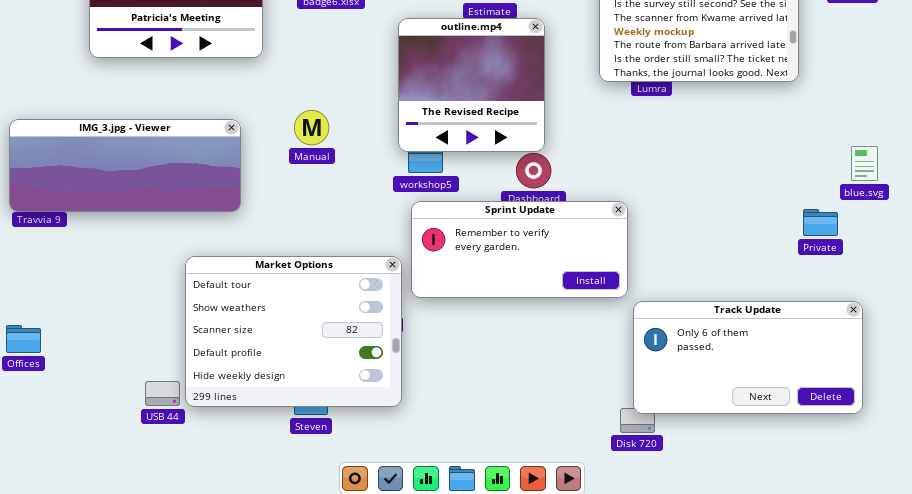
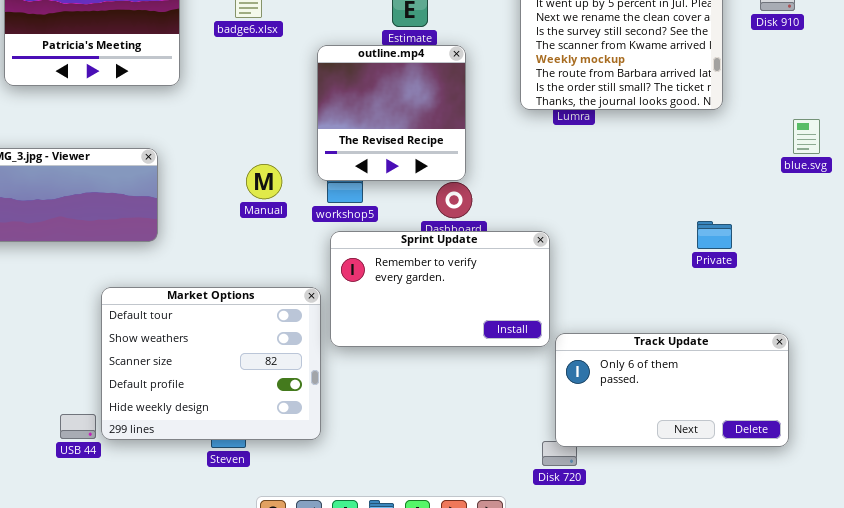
Manual: [294,110,329,145] -> [246,164,282,199], moved
blue.svg: [851,146,878,181] -> [793,119,820,154], moved
Sprint Update: [411,201,628,298] -> [330,231,550,347], resized
Private: [803,209,838,236] -> [697,221,732,249], moved

